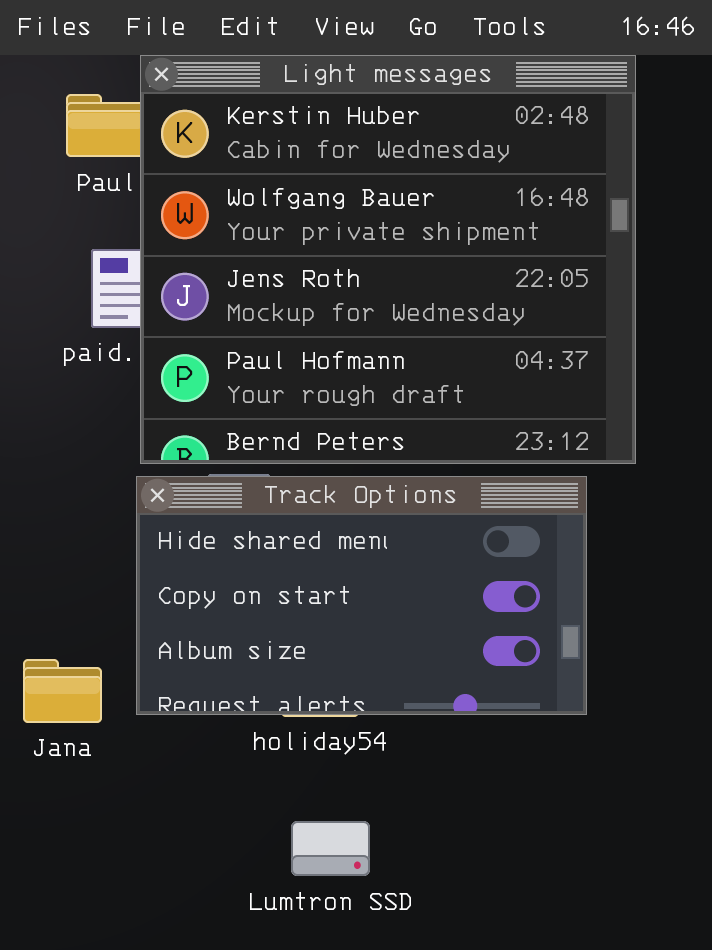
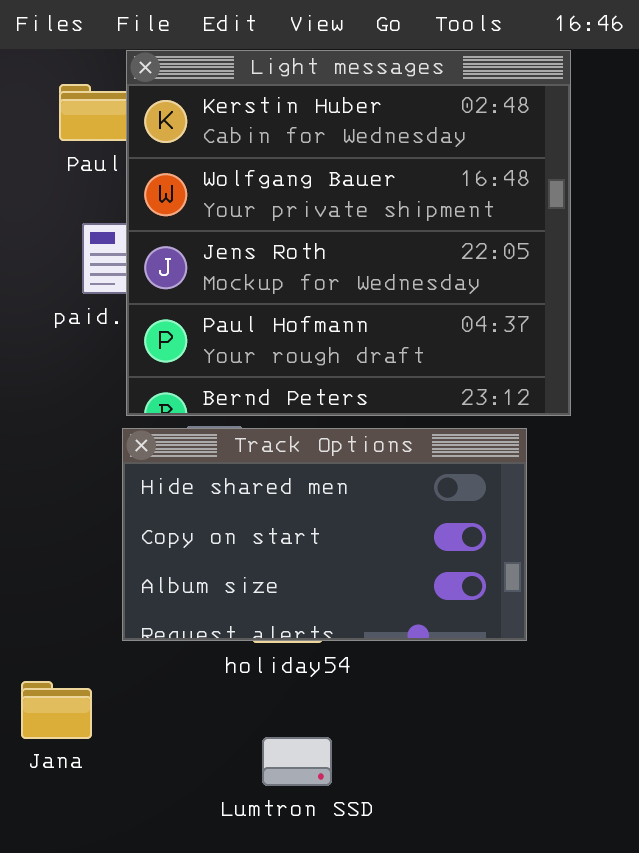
Jana: [23,659,102,723] -> [21,681,92,739], moved

